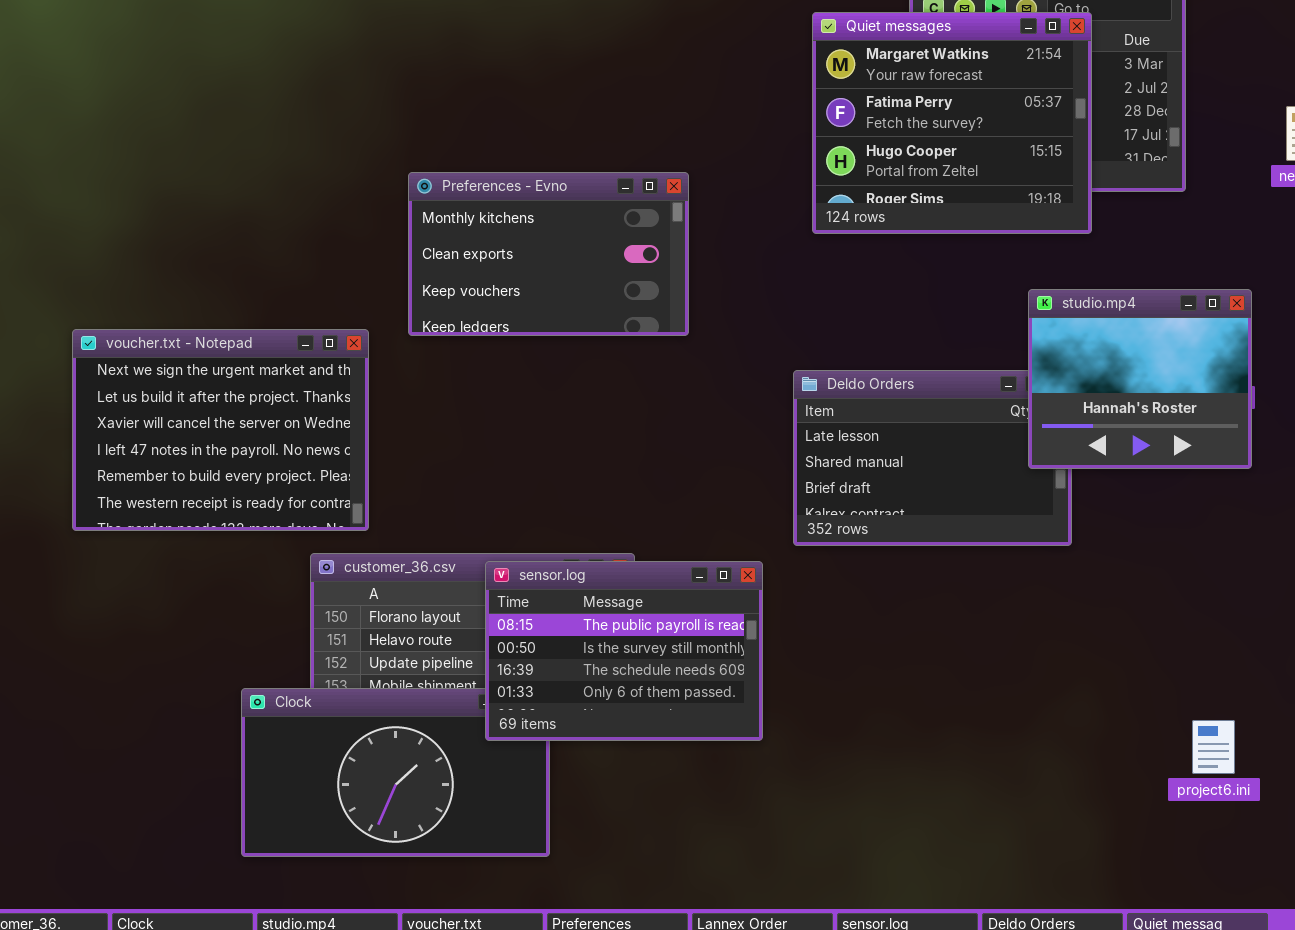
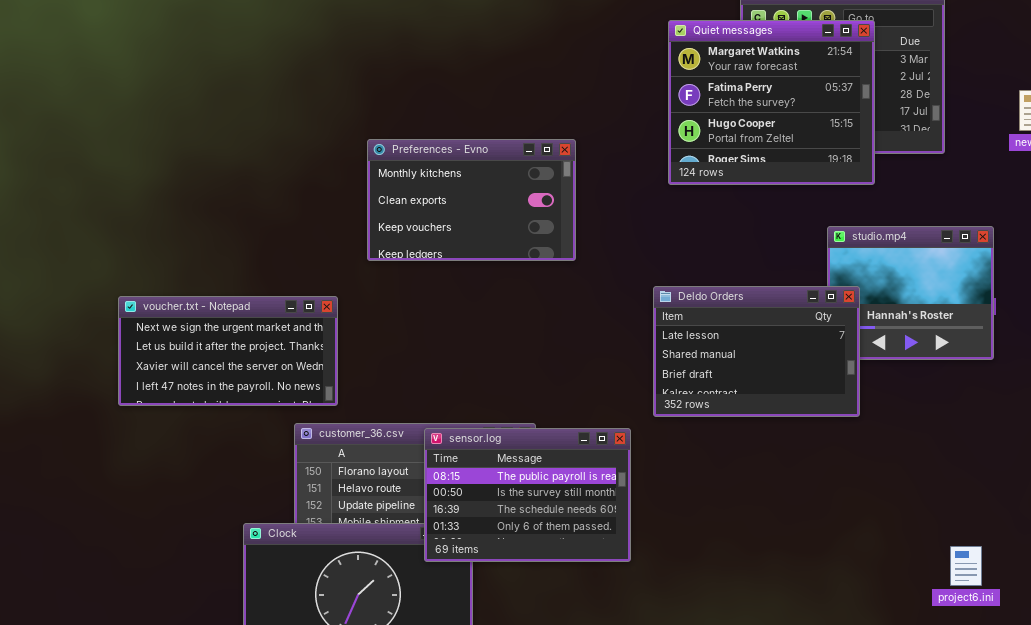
voucher.txt - Notepad: [72,329,369,531] -> [118,296,338,406], resized
Deldo Orders: [793,370,1072,546] -> [653,286,860,417], raised

